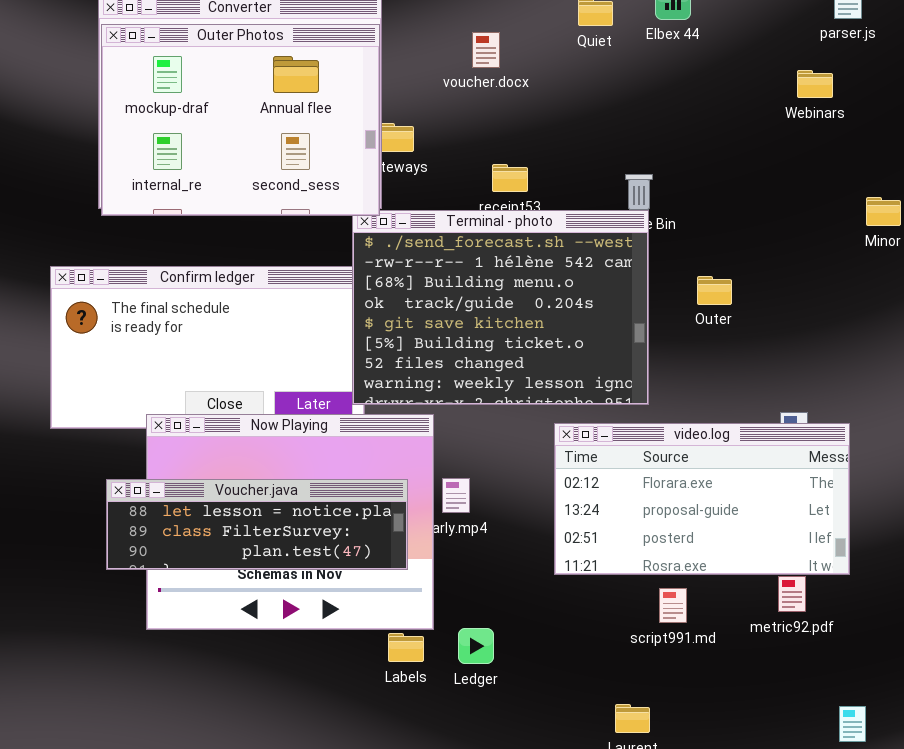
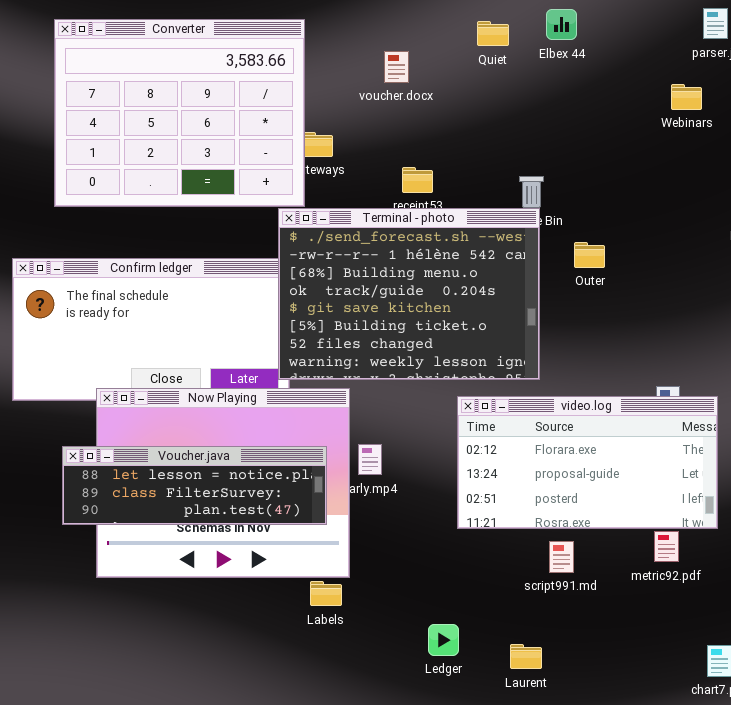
Outer Photos: [101,24,380,216] -> none, closed
Outer: [697,276,732,305] -> [574,242,605,268], moved
Ledger: [458,628,494,664] -> [428,624,459,656], moved

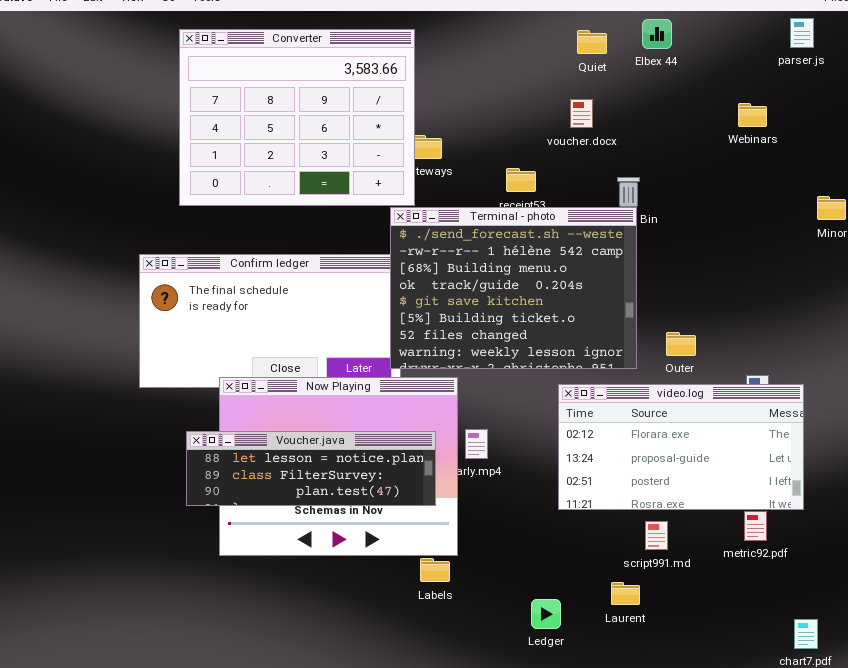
voucher.docx: [384,51,409,83] -> [570,99,593,128], moved
Webinars: [671,84,702,110] -> [738,103,767,127], moved
Outer: [574,242,605,268] -> [666,332,696,356], moved
Laurent: [510,644,542,669] -> [611,582,640,605], moved

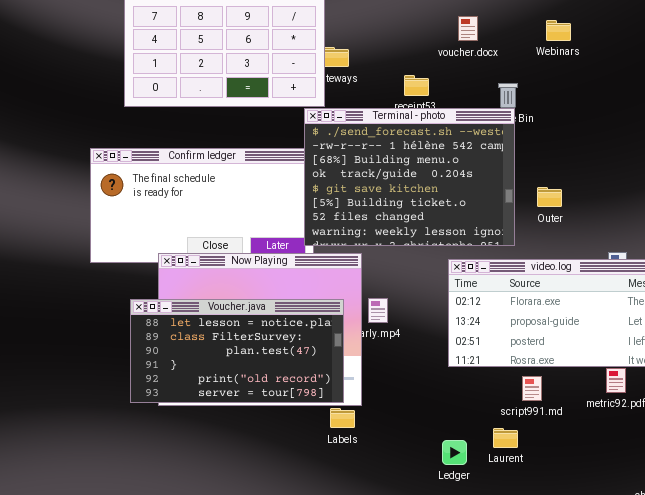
Webinars: [738,103,767,127] -> [546,20,571,41], moved
Outer: [666,332,696,356] -> [537,187,562,207], moved
Voucher.java: [186,431,436,506] -> [130,299,344,403], resized
Ledger: [531,599,561,629] -> [442,440,467,465], moved

